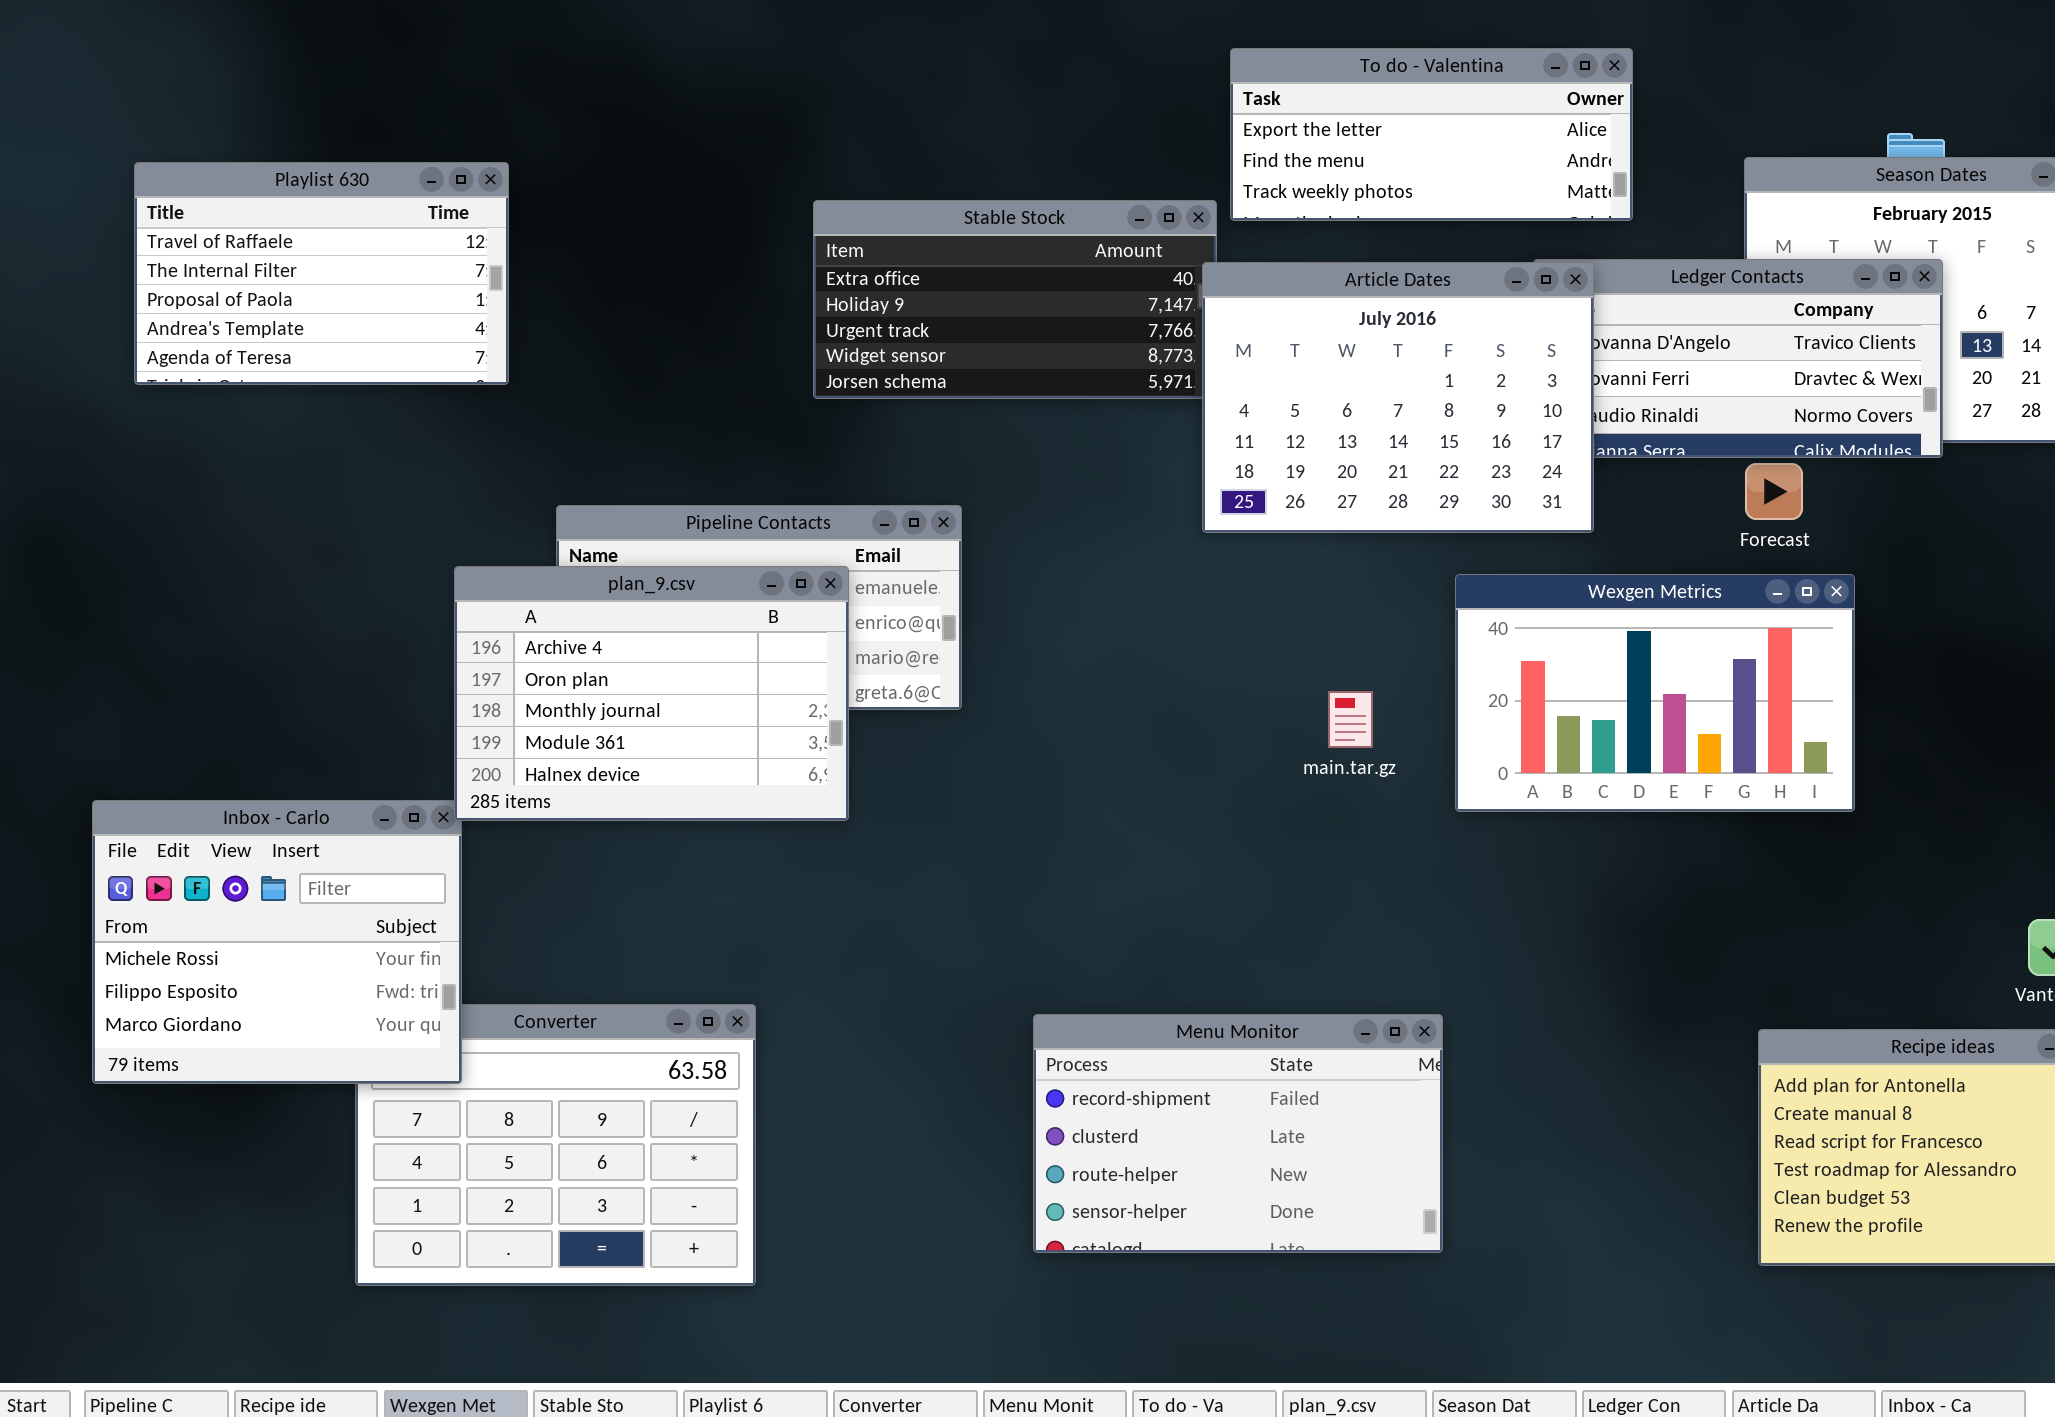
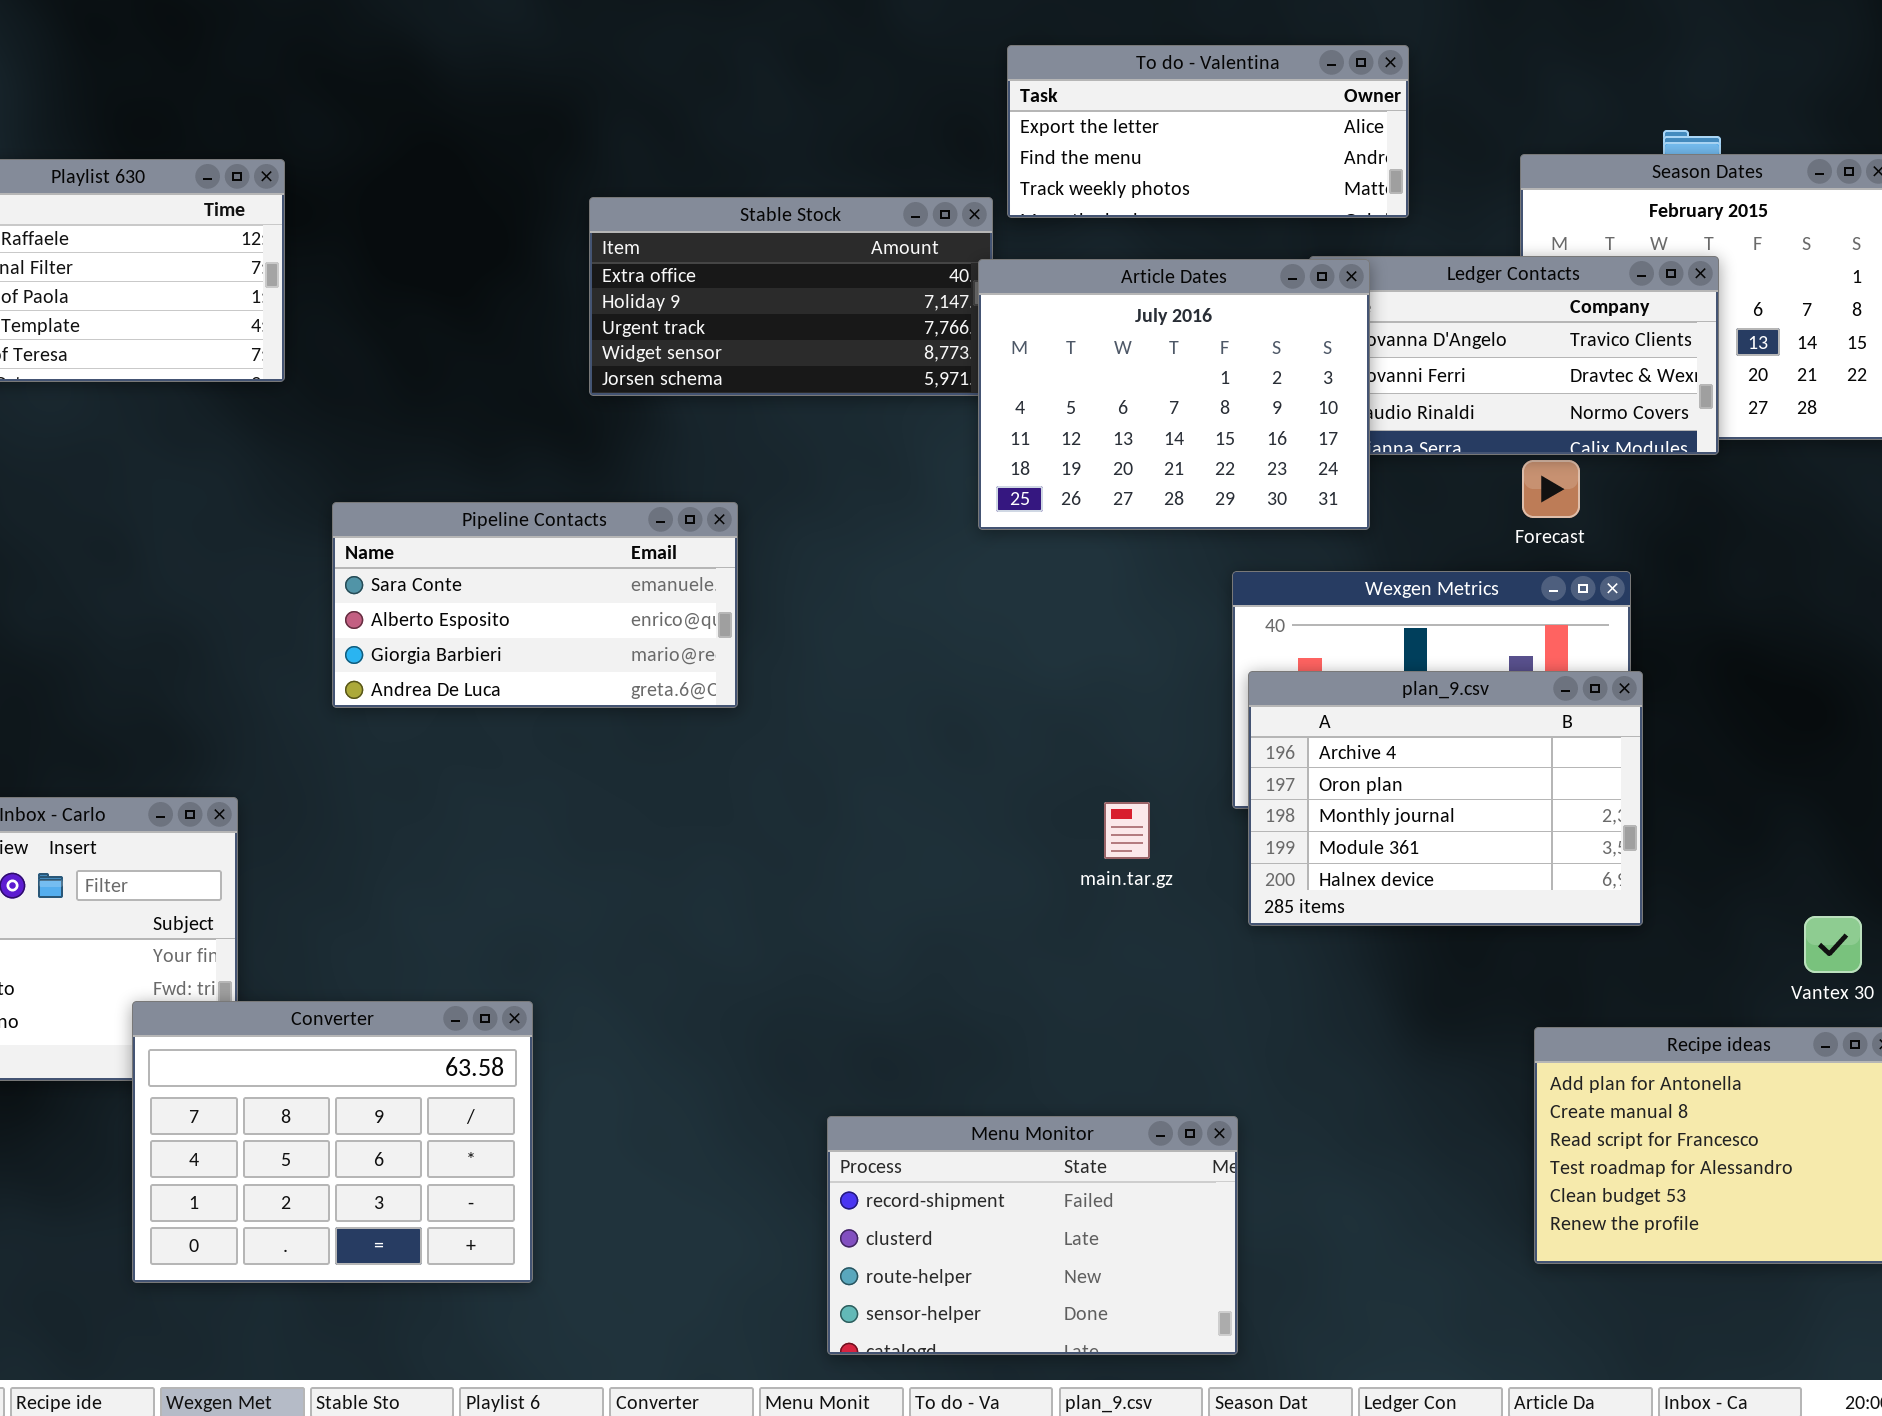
plan_9.csv: [454,566,849,821] -> [1248,671,1643,926], moved
main.tar.gz: [1328,691,1373,748] -> [1104,802,1150,859], moved
Converter: [355,1004,756,1286] -> [132,1001,533,1283], raised
Menu Monitor: [1033,1014,1443,1253] -> [827,1116,1238,1355], moved

